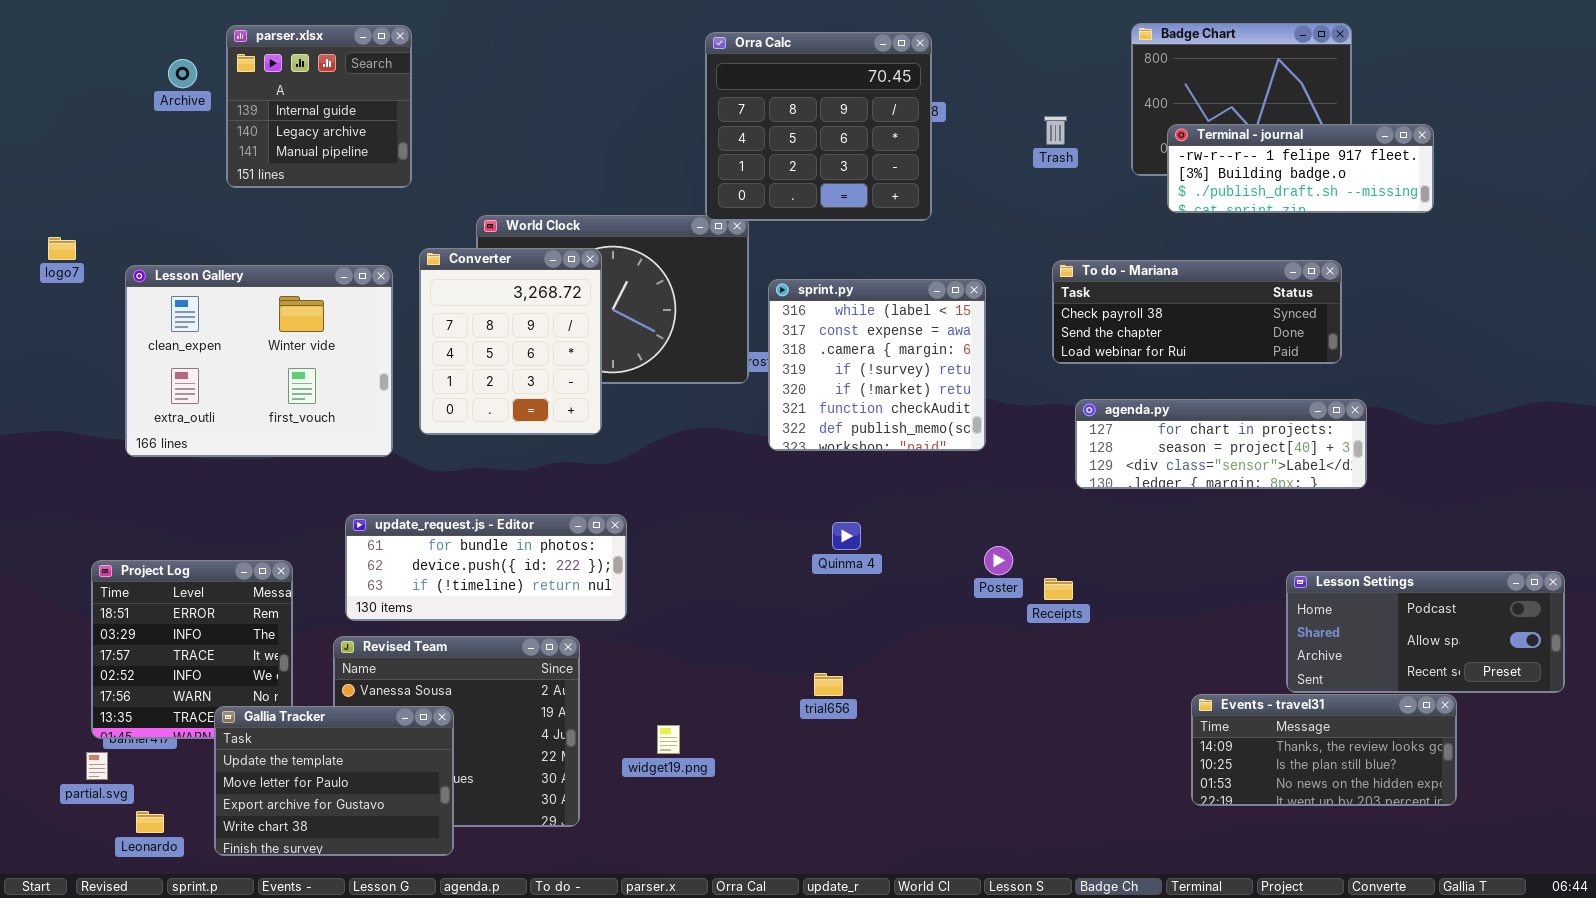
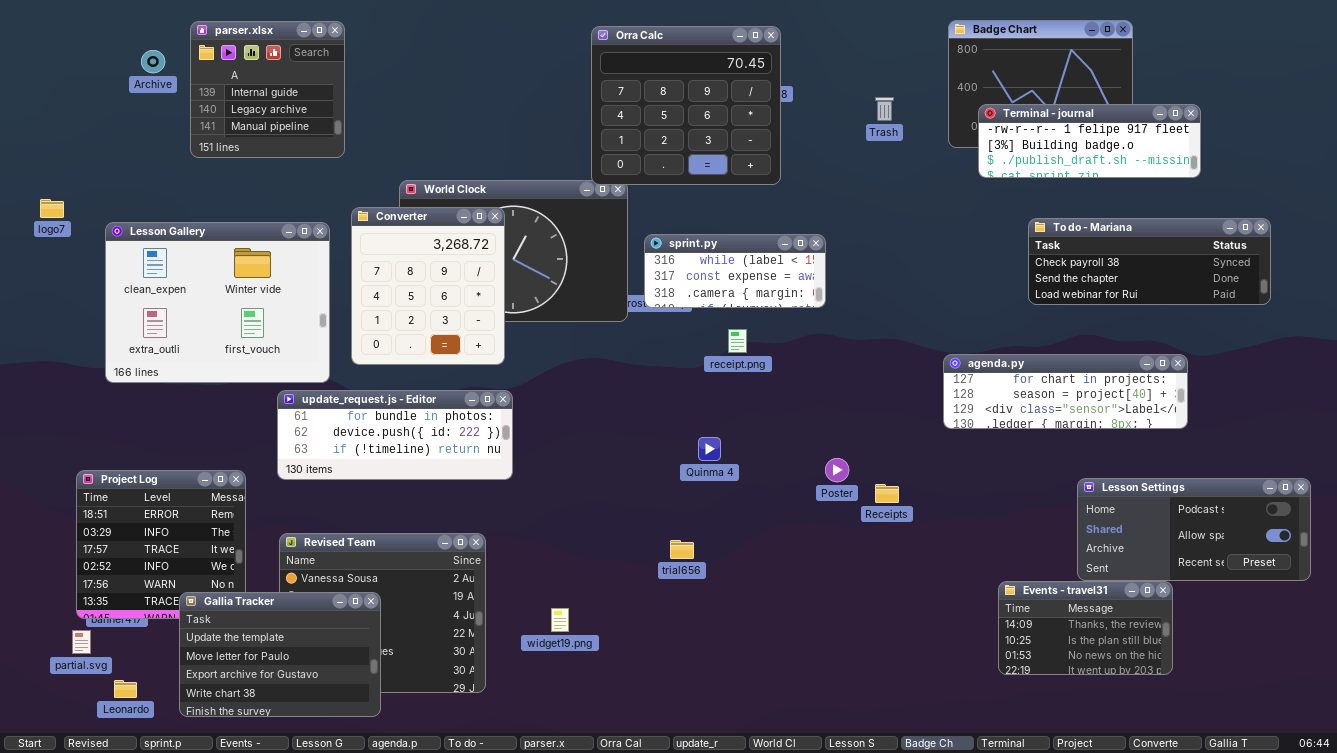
To do - Mariana: [1052,260,1342,364] -> [1028,218,1271,305], moved
sprint.py: [768,279,986,451] -> [644,234,826,308], resized
agenda.py: [1075,399,1367,489] -> [943,354,1188,429], moved
update_request.js - Editor: [345,514,627,621] -> [277,390,513,480], moved
trial656: [814,673,843,696] -> [670,540,694,559], moved
Events - travel31: [1191,694,1457,806] -> [998,581,1173,675], resized

